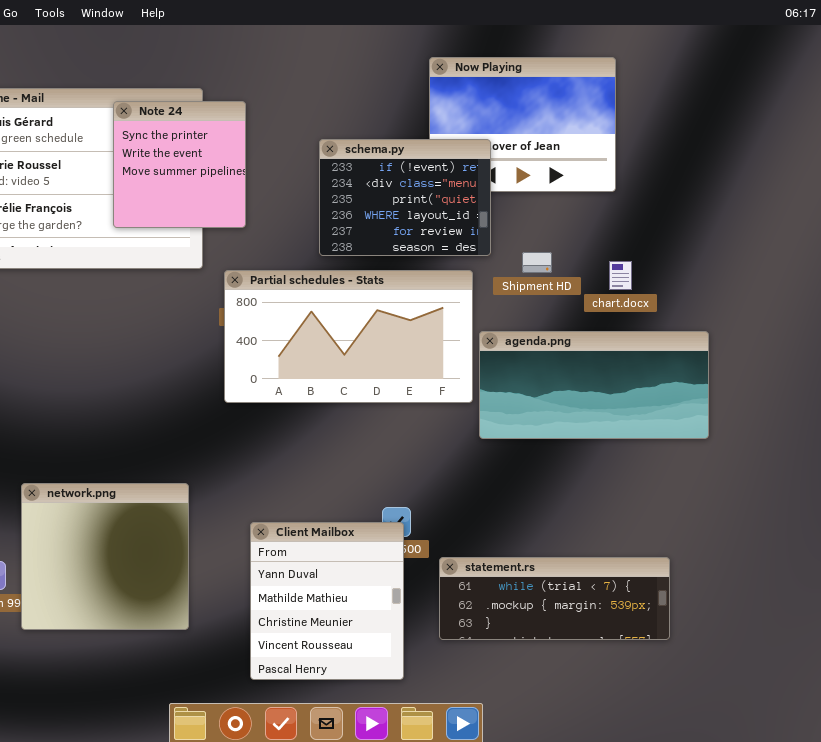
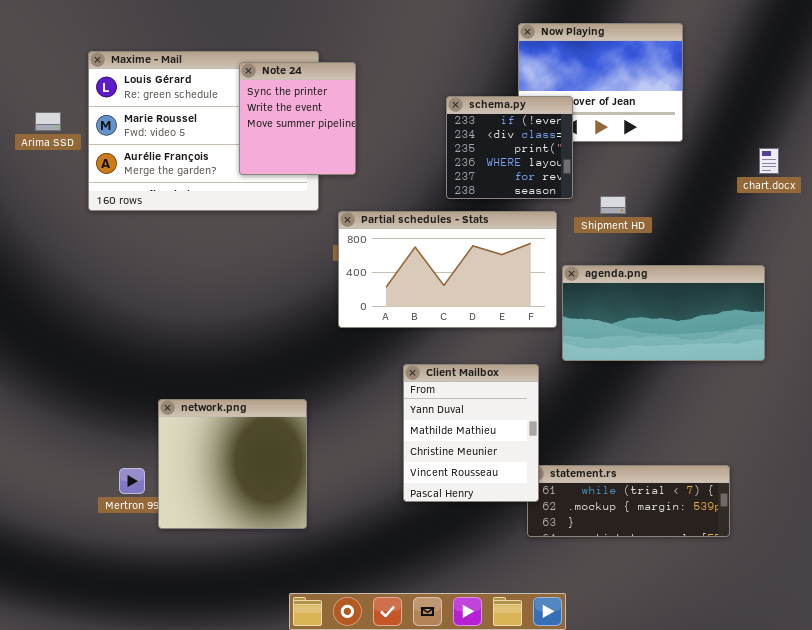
schema.py: [319,139,491,256] -> [446,96,573,199], resized
chart.docx: [609,261,632,290] -> [759,148,779,174], moved
Client Mailbox: [250,522,404,680] -> [403,364,539,502], moved

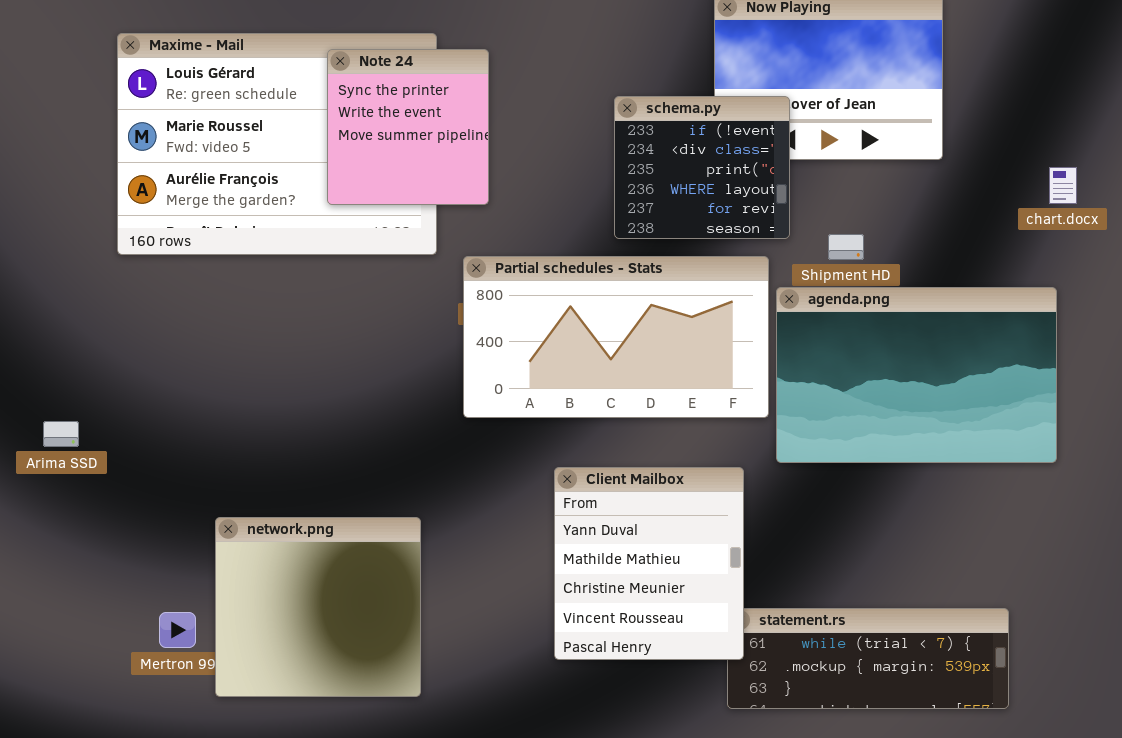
Arima SSD: [35,112,61,131] -> [43,421,79,447], moved
agenda.png: [562,265,765,361] -> [776,287,1057,463], resized

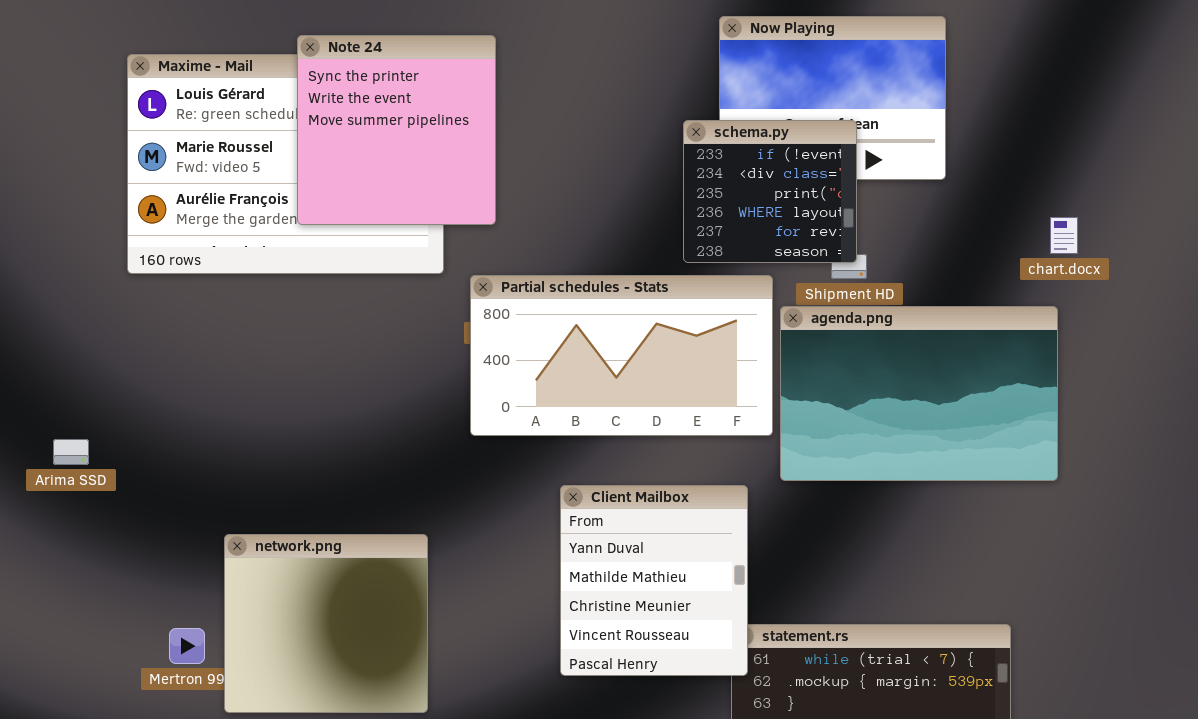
Note 24: [327,49,489,205] -> [297,35,496,225], resized
schema.py: [614,96,790,239] -> [683,120,857,263], moved
chart.docx: [1049,167,1077,204] -> [1050,217,1078,254], moved

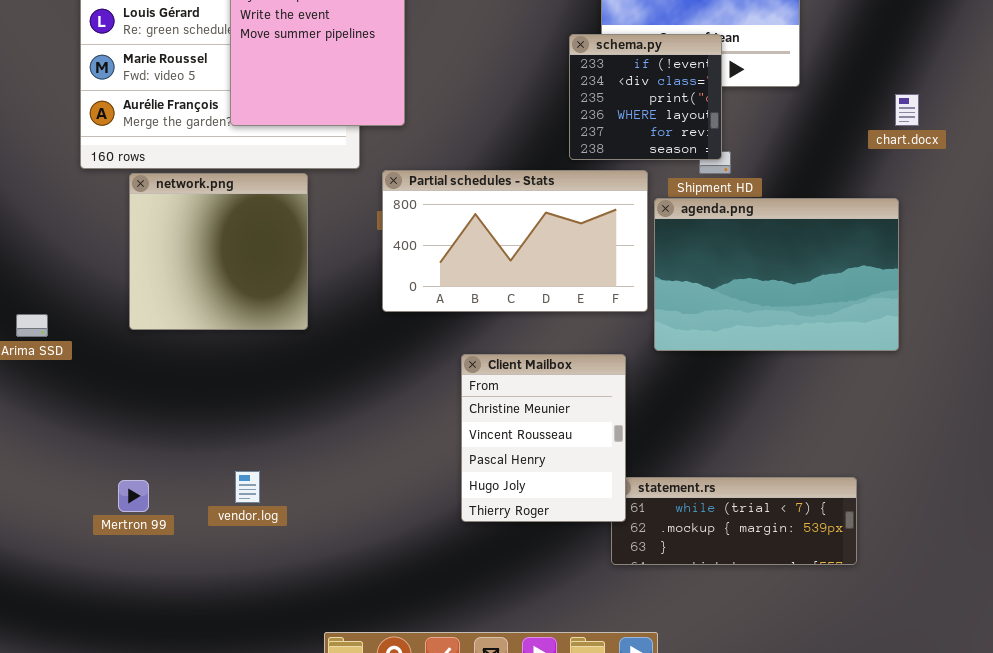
chart.docx: [1050,217,1078,254] -> [895,94,919,126], moved
Client Mailbox: [560,485,748,676] -> [461,354,626,522], scrolled down 2 rows
network.png: [224,534,428,713] -> [129,173,308,330], moved

